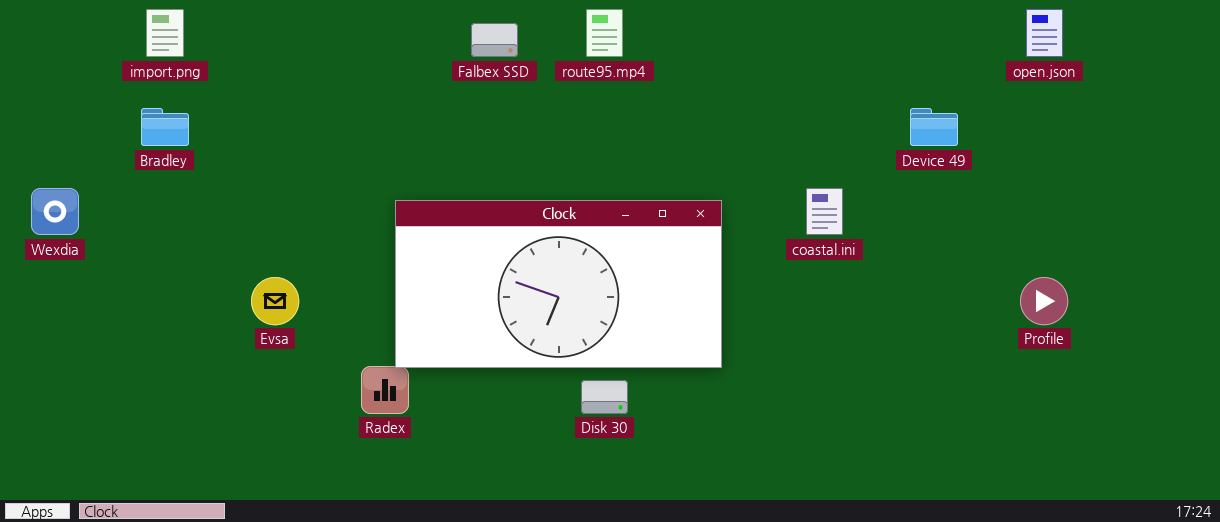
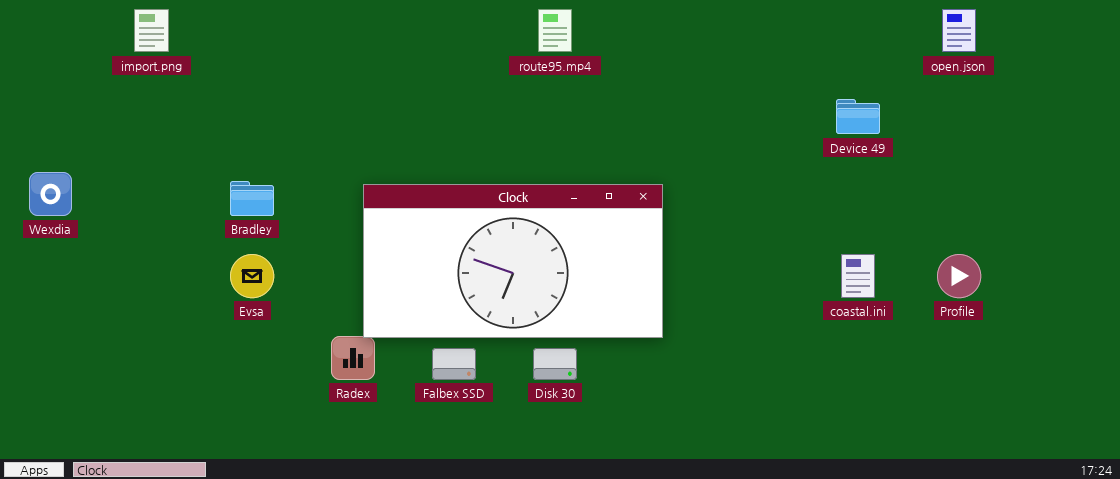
Falbex SSD: [471,23,518,57] -> [432,348,476,380], moved
Bradley: [141,108,189,146] -> [230,181,274,216], moved
coastal.ini: [806,188,843,235] -> [841,254,875,298], moved

